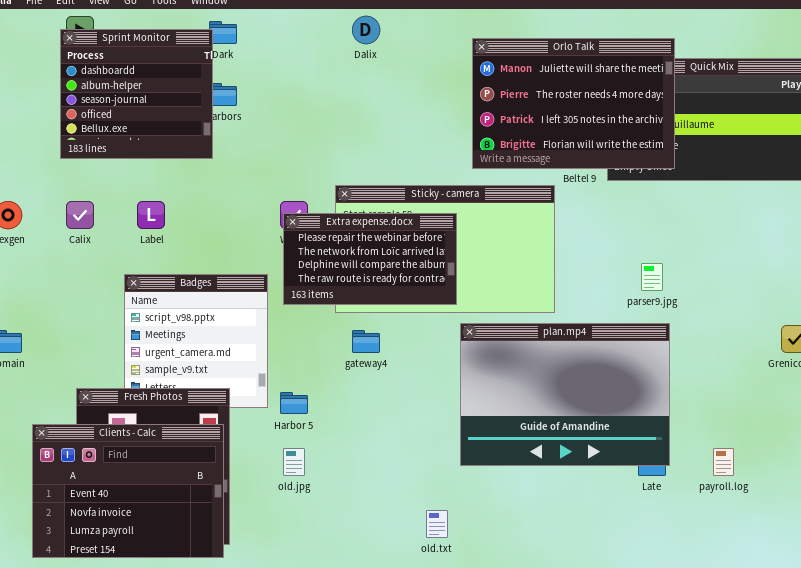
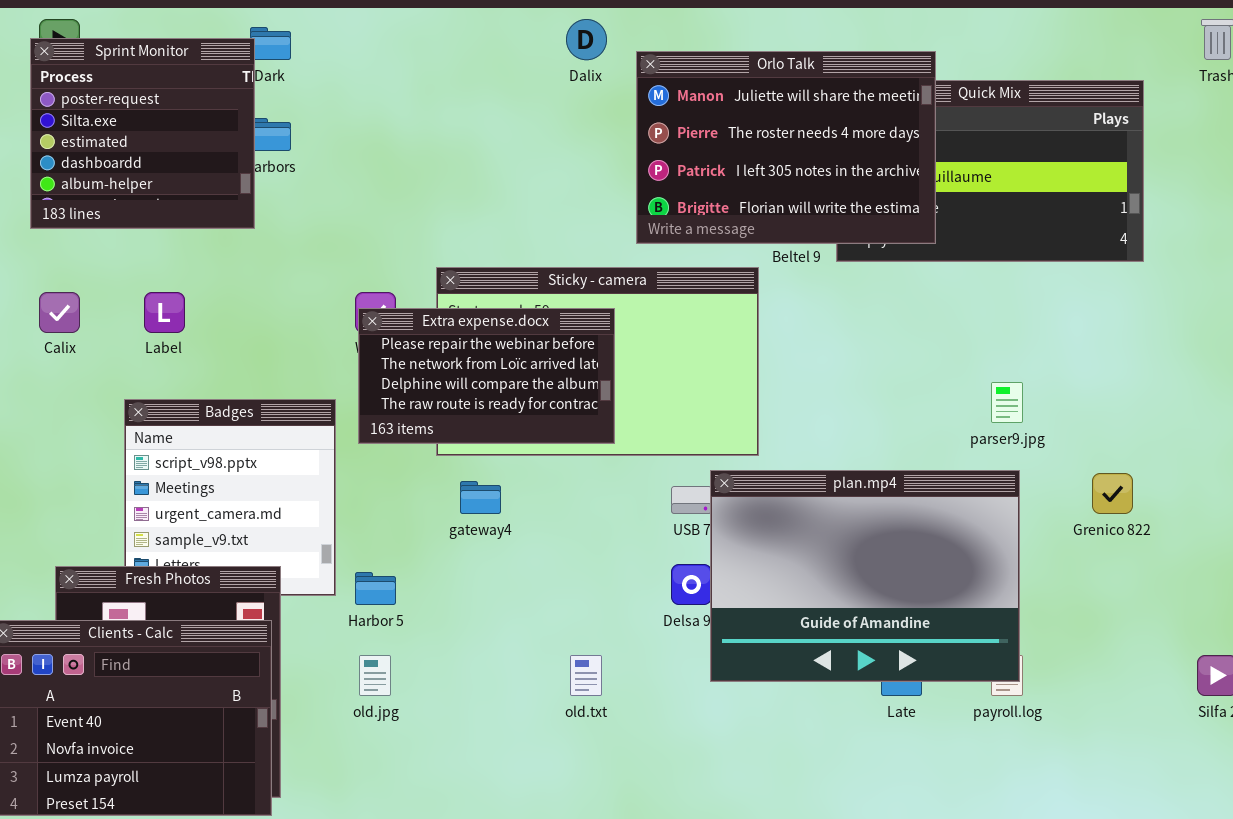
Dalix: [352,16,380,44] -> [566,19,607,60], moved
Sprint Monitor: [60,29,213,159] -> [30,38,255,229], scrolled up 3 rows
parser9.jpg: [641,263,663,291] -> [991,382,1023,423], moved
plan.mp4: [460,323,670,466] -> [710,470,1020,682], moved
old.txt: [426,510,448,538] -> [570,655,602,696], moved

